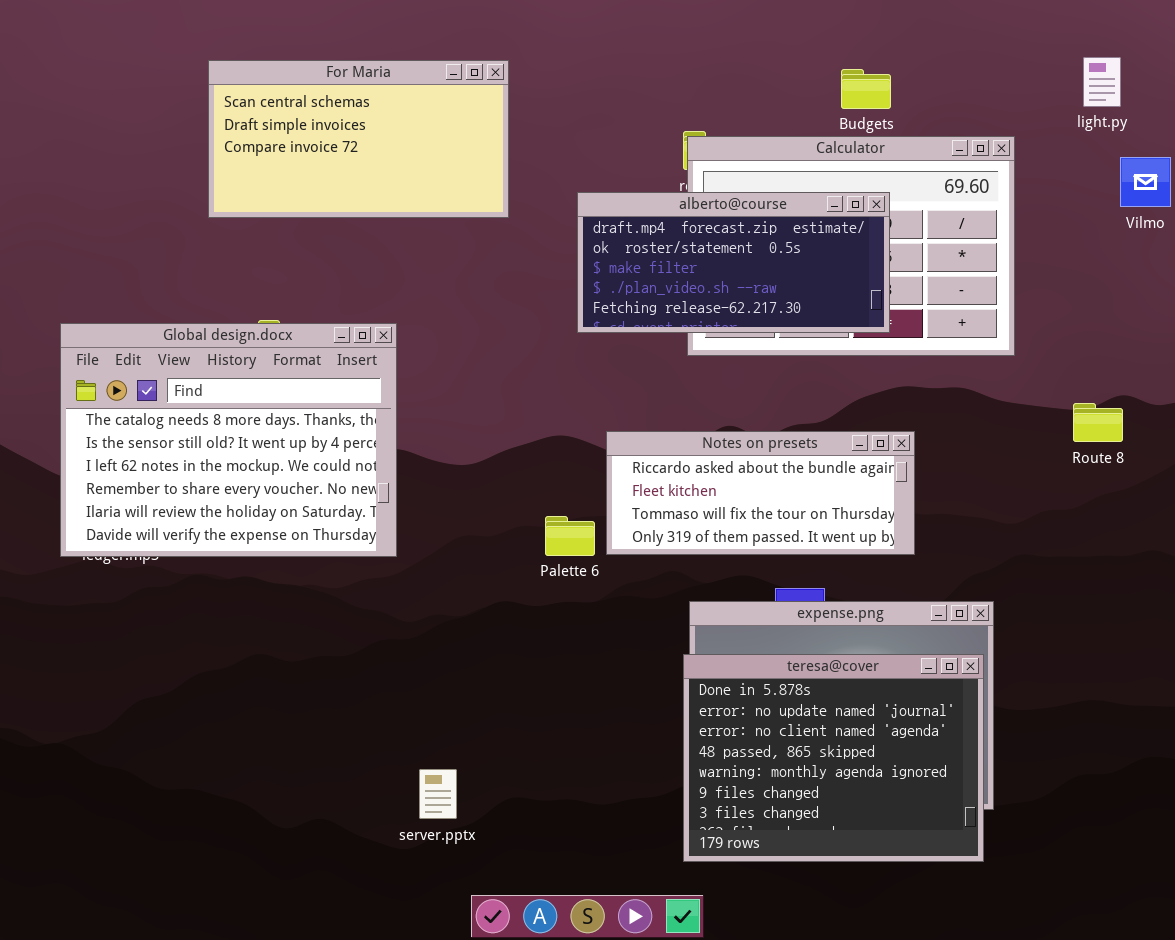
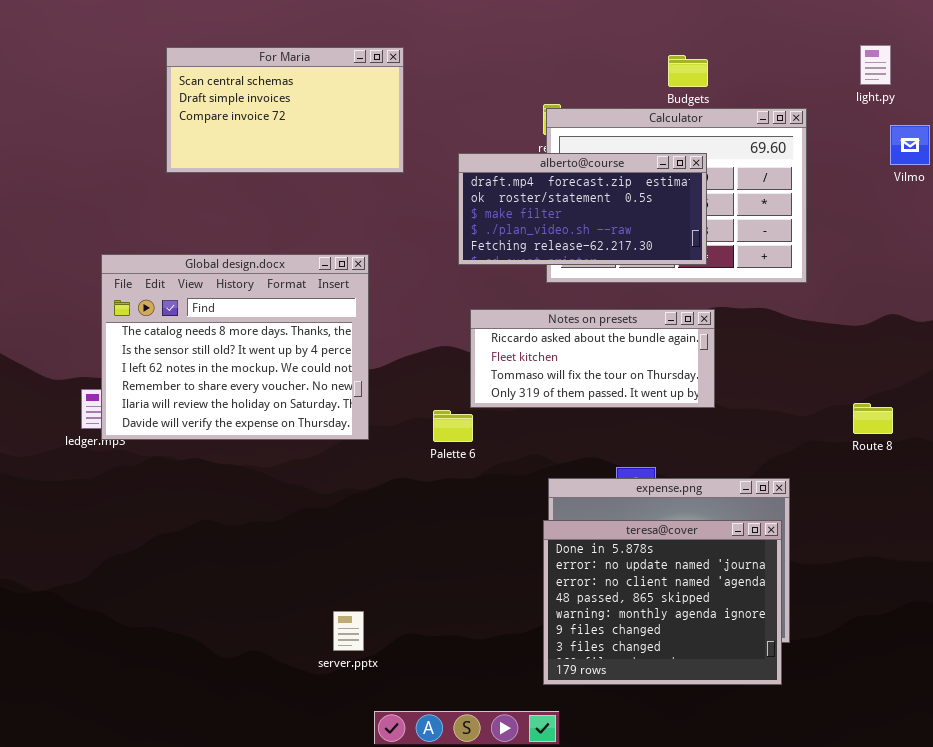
Global design.docx: [60,323,397,557] -> [101,254,369,440], moved
Route 8: [1073,403,1123,442] -> [853,403,893,434], moved
Notes on presets: [606,431,915,555] -> [470,309,715,408], moved

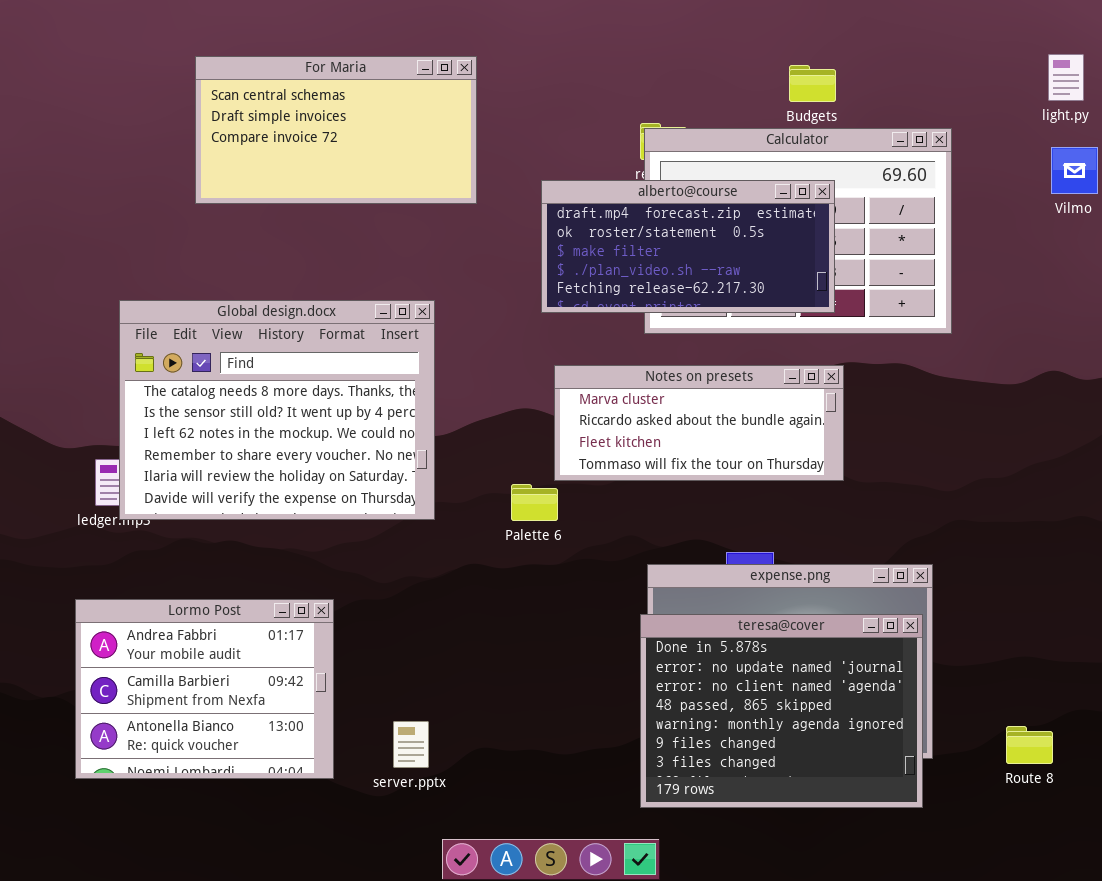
light.py: [860,45,891,85] -> [1048,54,1084,101], moved
Notes on presets: [470,309,715,408] -> [554,365,844,481], scrolled up 1 row
Route 8: [853,403,893,434] -> [1006,726,1053,764], moved
Lormo Post: none -> [75,599,334,779], opened

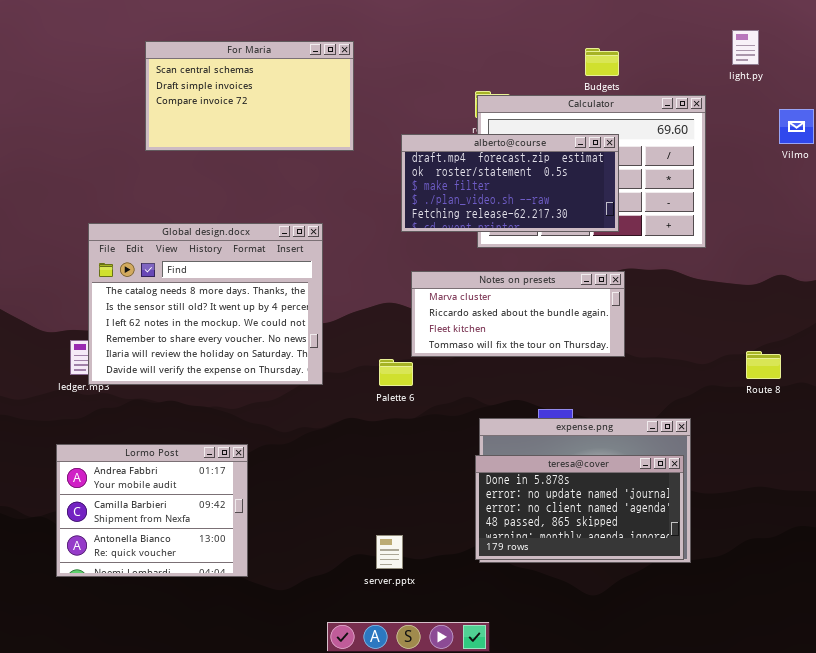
light.py: [1048,54,1084,101] -> [732,30,759,65], moved
teresa@cover: [640,614,923,808] -> [475,455,684,560], resized
server.pptx: [393,721,429,768] -> [376,535,403,569], moved
Route 8: [1006,726,1053,764] -> [746,351,781,379], moved

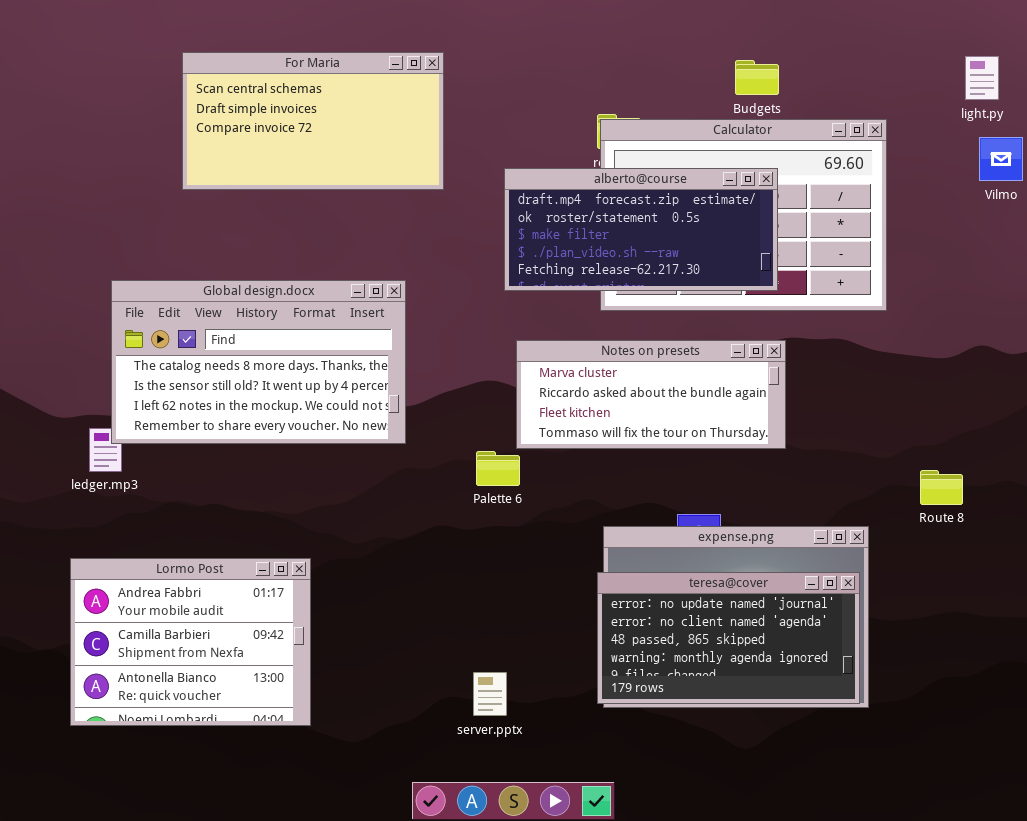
light.py: [732,30,759,65] -> [965,56,999,100], moved
Global design.docx: [88,223,323,385] -> [111,280,406,444], resized
Route 8: [746,351,781,379] -> [920,470,963,505], moved
teresa@cover: [475,455,684,560] -> [597,572,860,704], scrolled down 1 row

